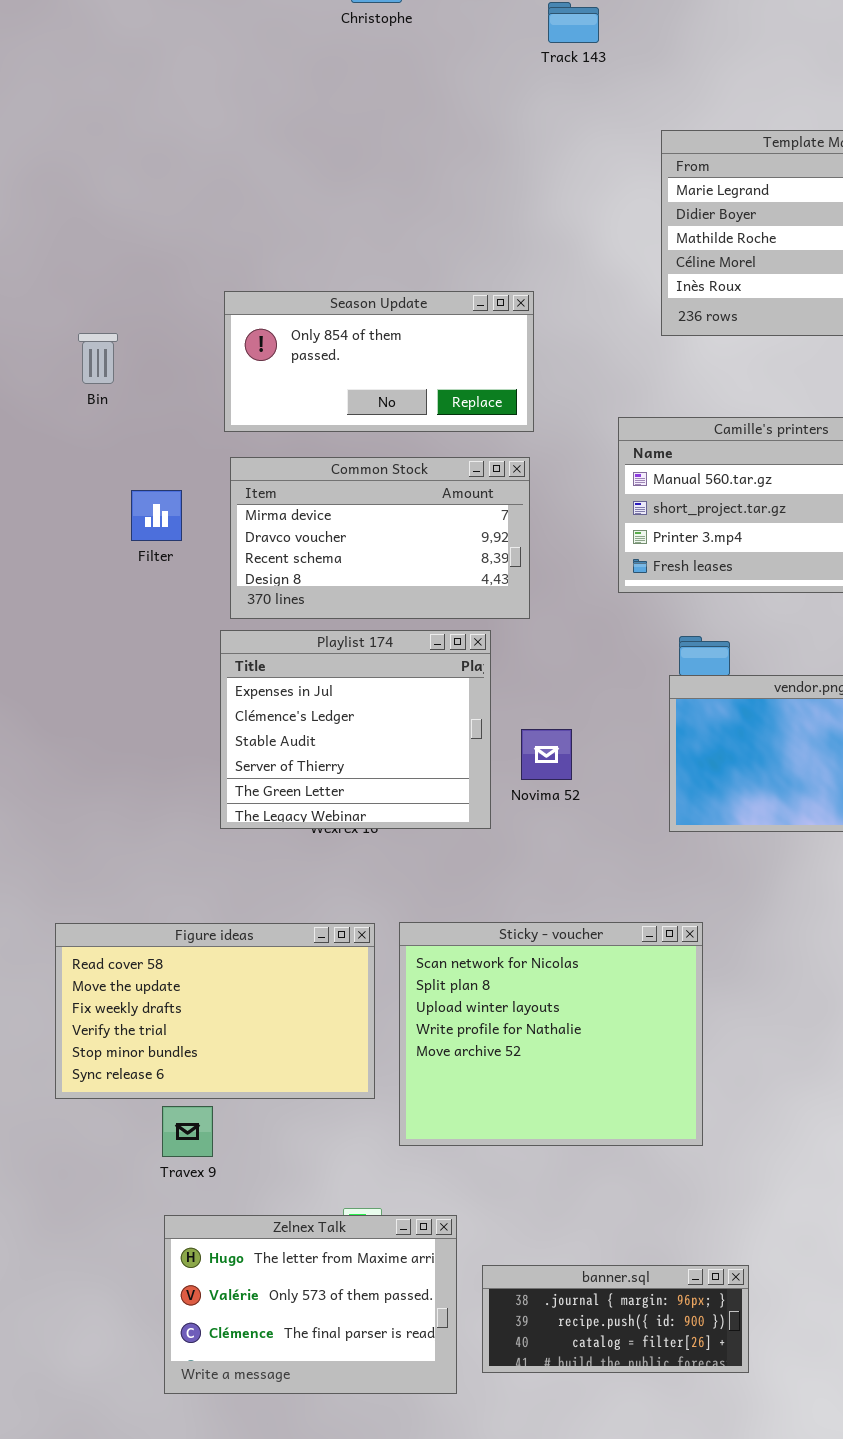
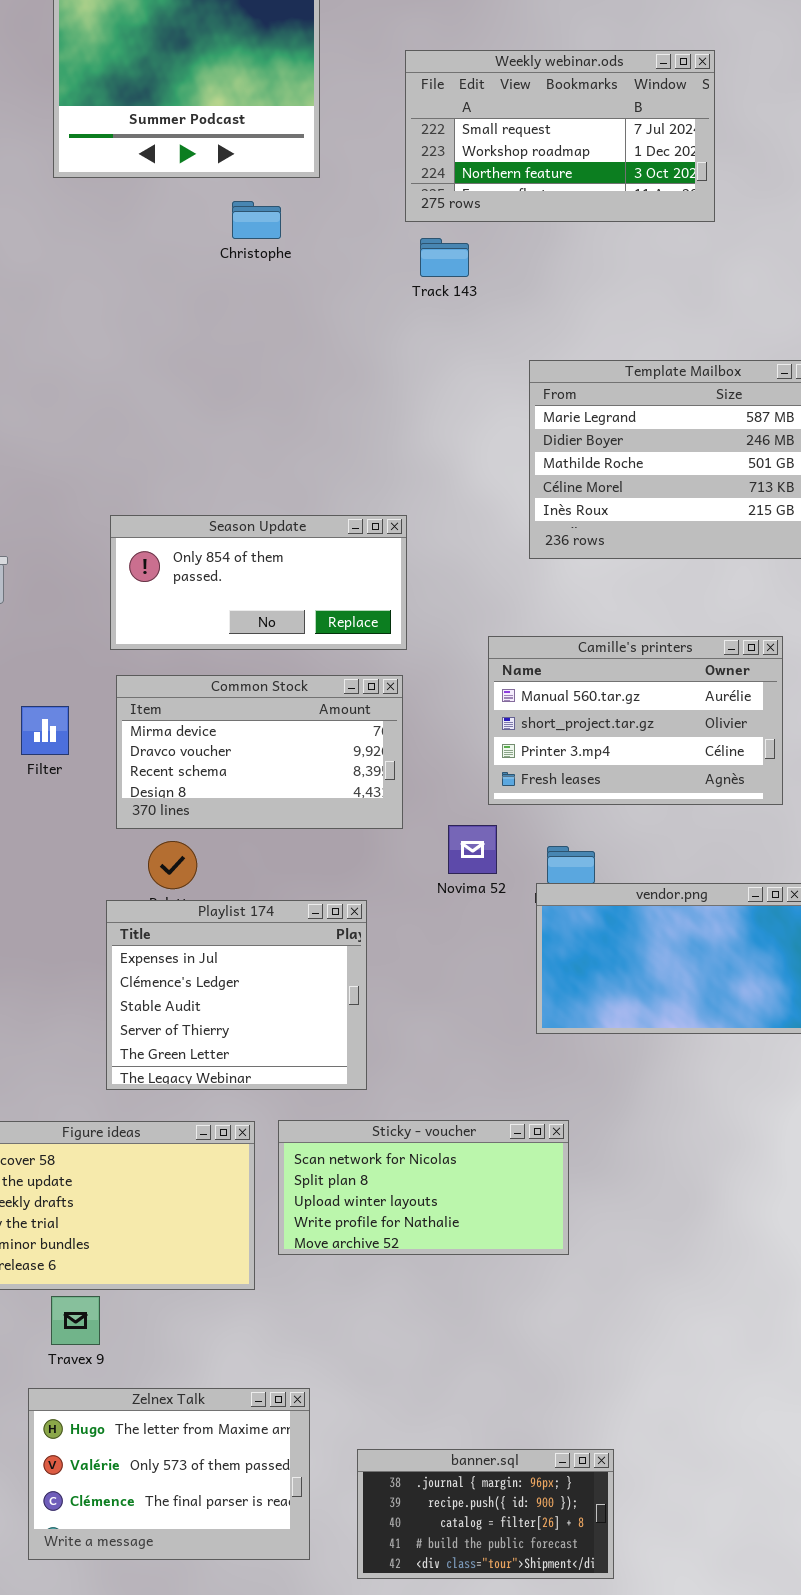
Playlist 174: [220,630,491,829] -> [106,900,367,1090], moved
Novima 52: [521,729,572,780] -> [448,825,497,874], moved
Sticky - voucher: [399,922,703,1146] -> [278,1120,569,1255], resized
Zelnex Talk: [164,1215,457,1394] -> [28,1388,310,1560], moved
banner.sql: [482,1265,749,1373] -> [357,1449,614,1579], resized

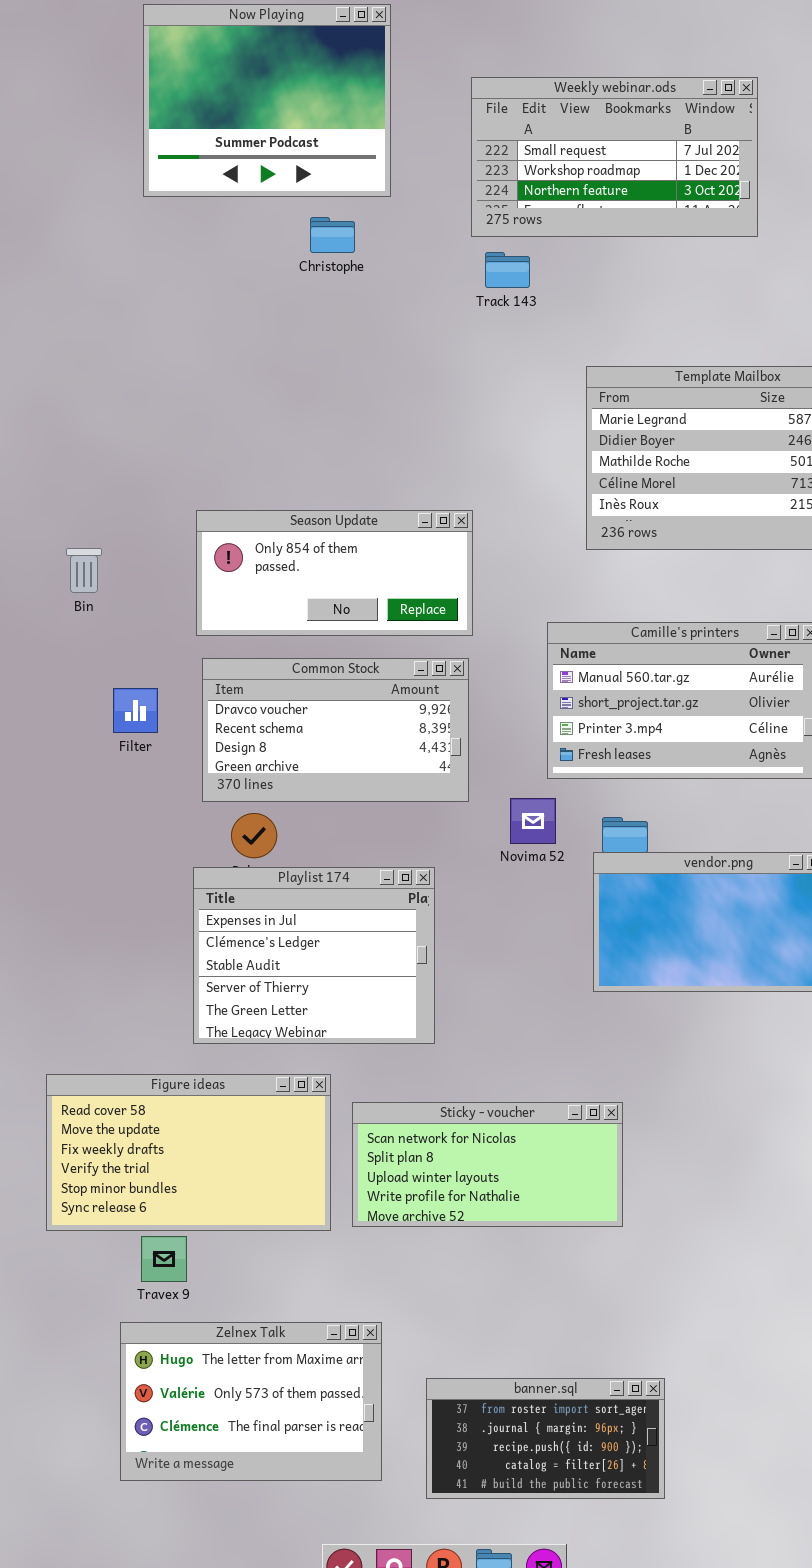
Common Stock: [116,675,403,829] -> [202,658,469,802], scrolled down 1 row
Sticky - voucher: [278,1120,569,1255] -> [352,1102,623,1227], moved
banner.sql: [357,1449,614,1579] -> [426,1378,665,1499], scrolled up 1 row

